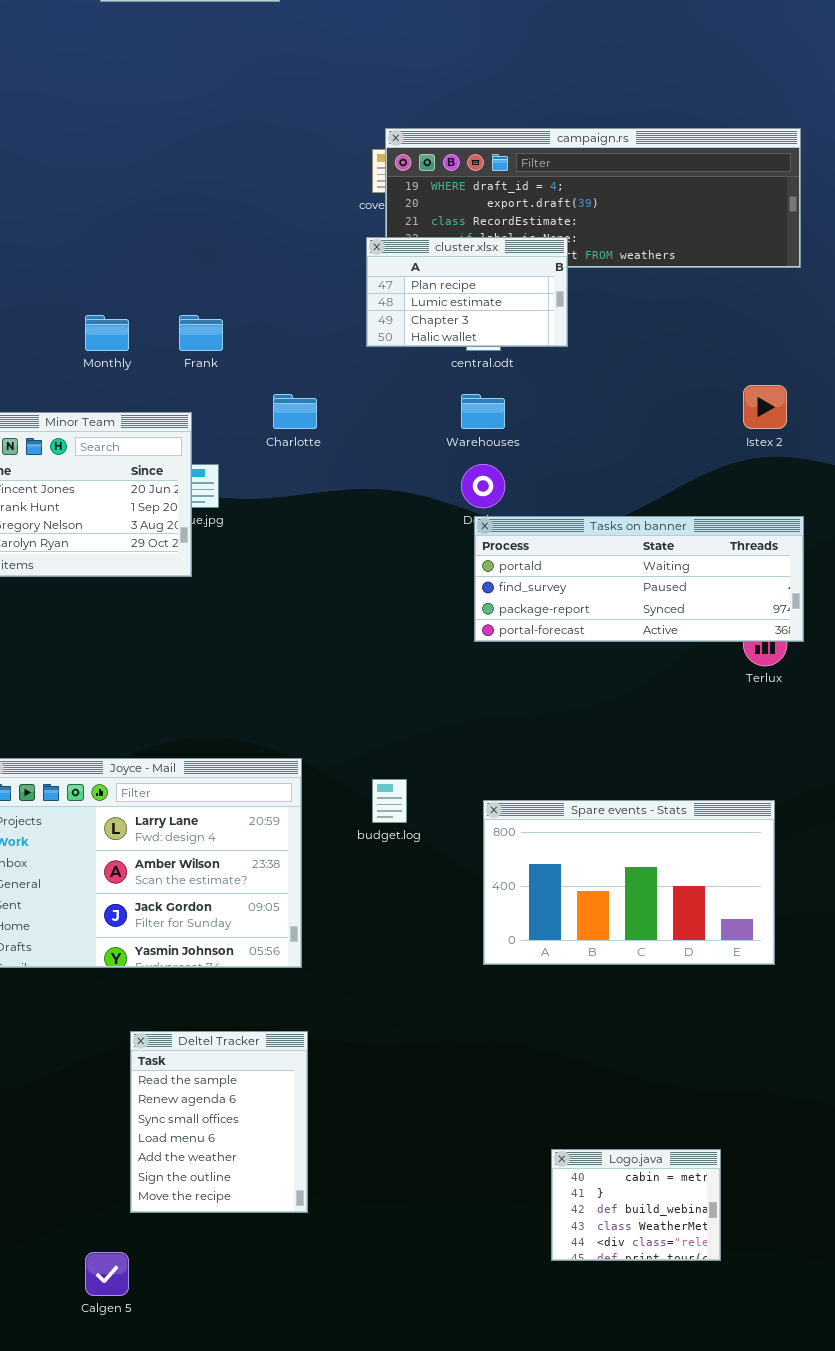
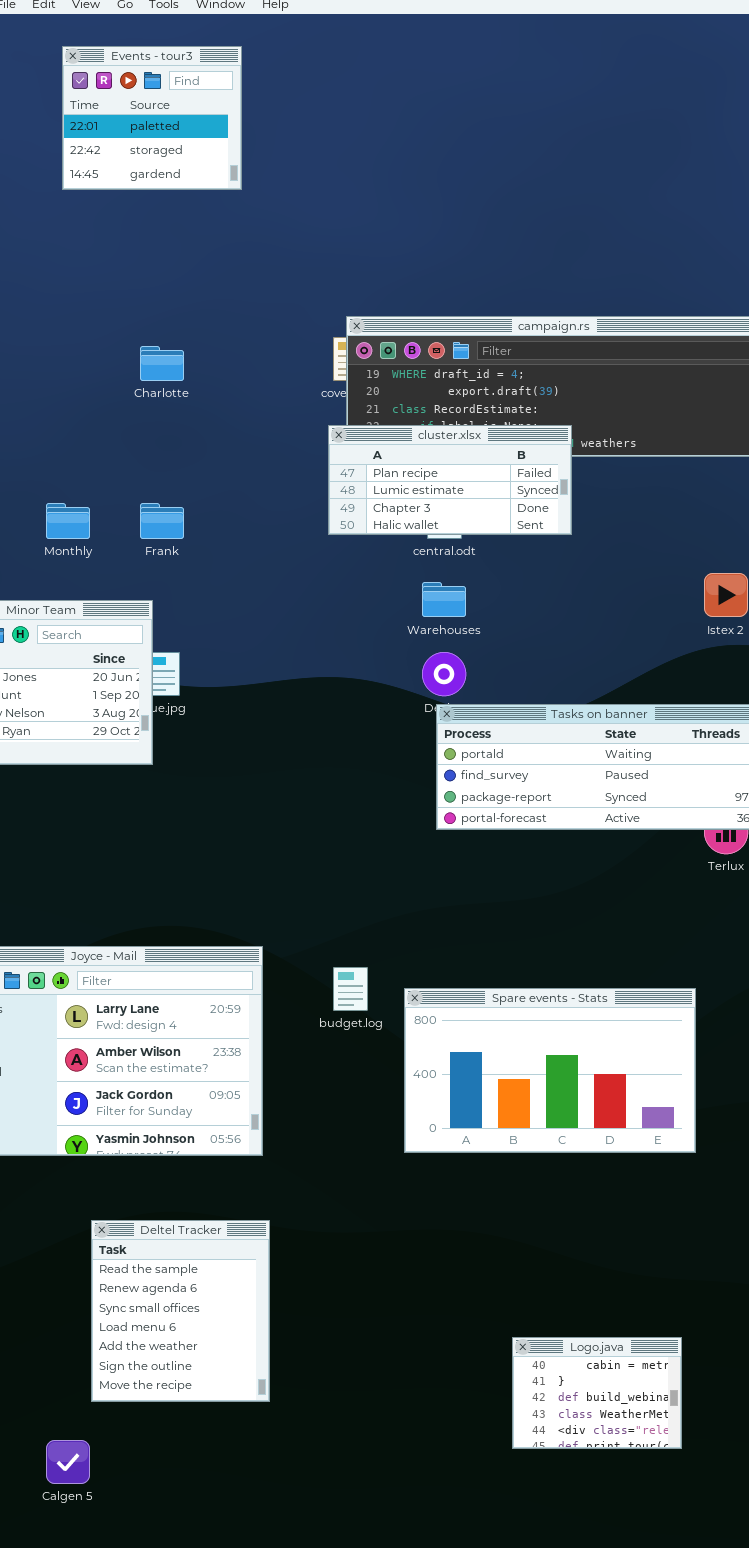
cluster.xlsx: [366,237,568,347] -> [328,425,572,535], resized
Charlotte: [273,394,317,429] -> [140,346,184,381], moved
Spare events - Stats: [483,800,775,965] -> [404,988,696,1153], moved

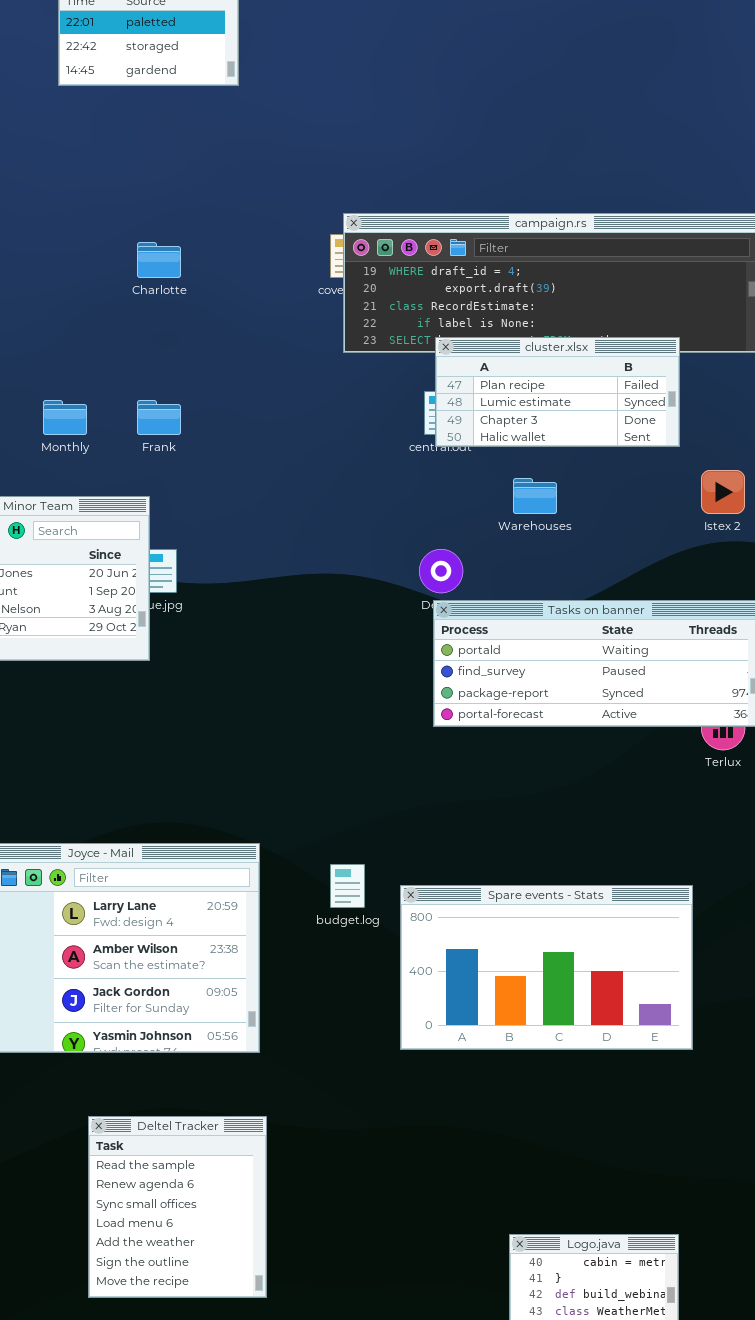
cluster.xlsx: [328,425,572,535] -> [435,337,680,447], moved
Warehouses: [422,582,466,617] -> [513,478,557,514], moved

